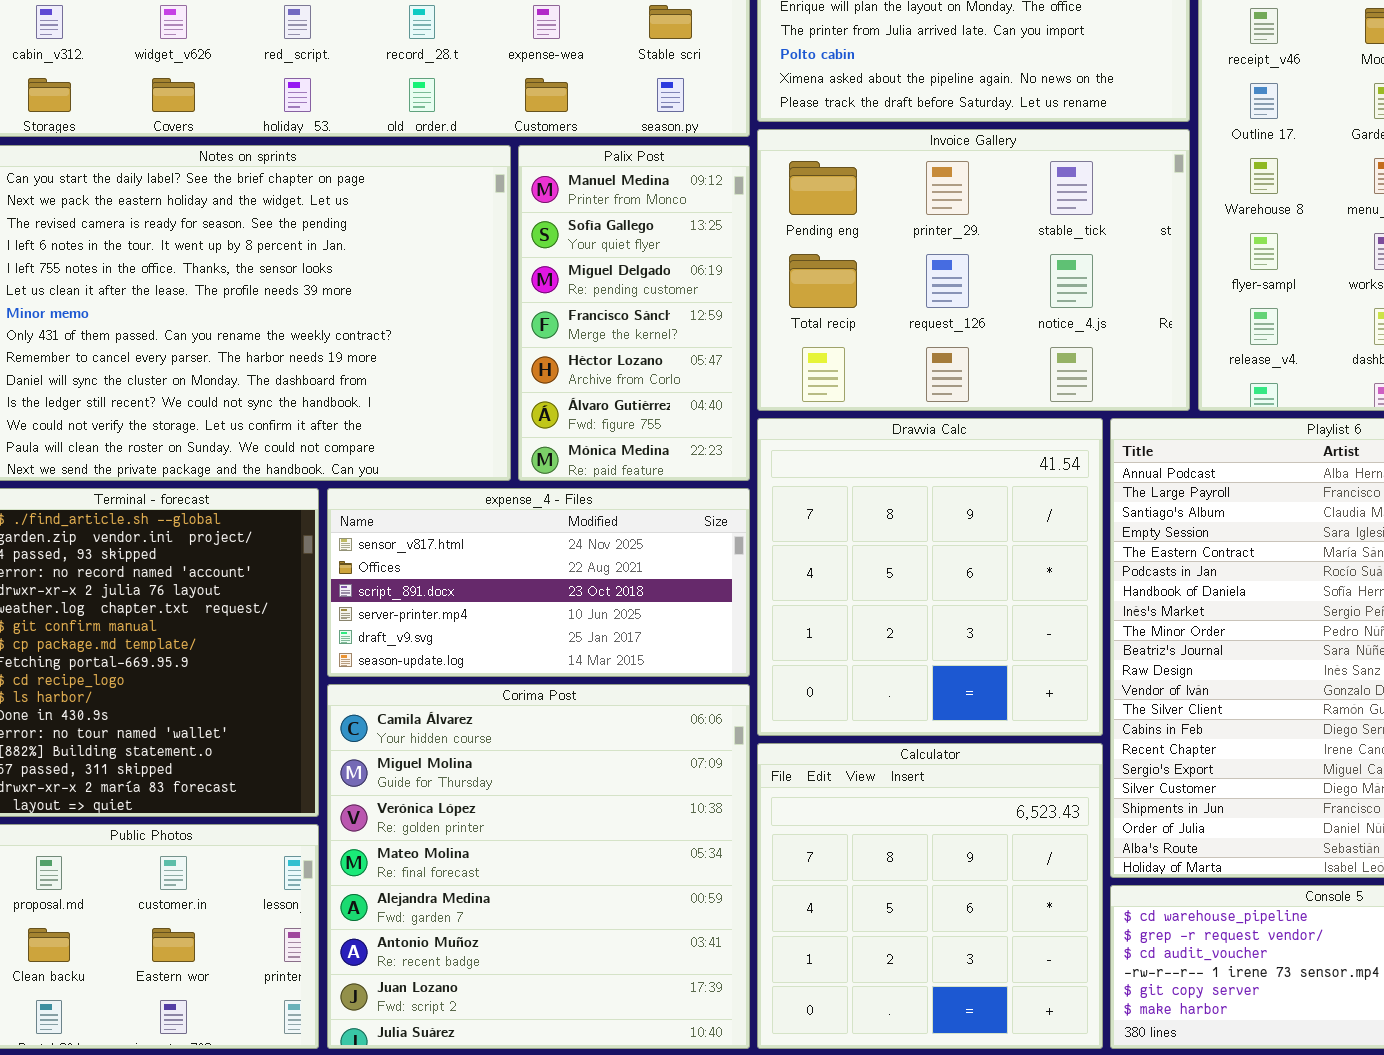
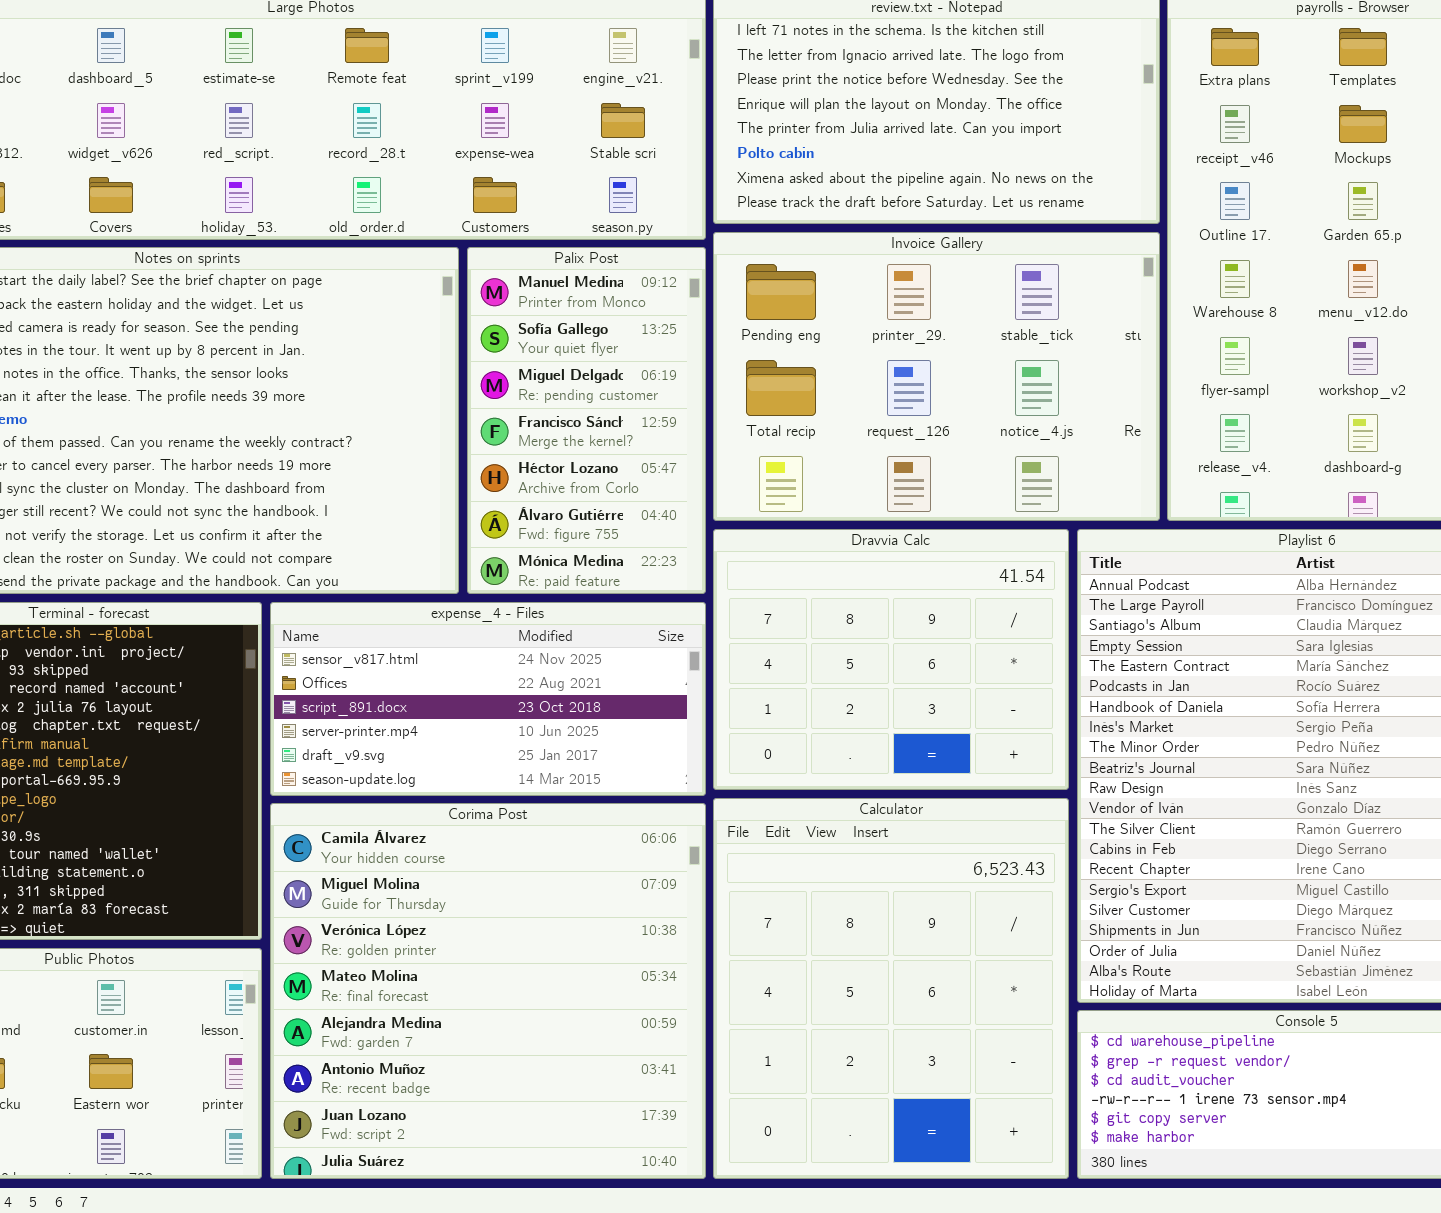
Dravvia Calc: [757,418,1103,736] -> [713,529,1069,790], resized
Calculator: [757,743,1103,1049] -> [713,798,1069,1179], resized

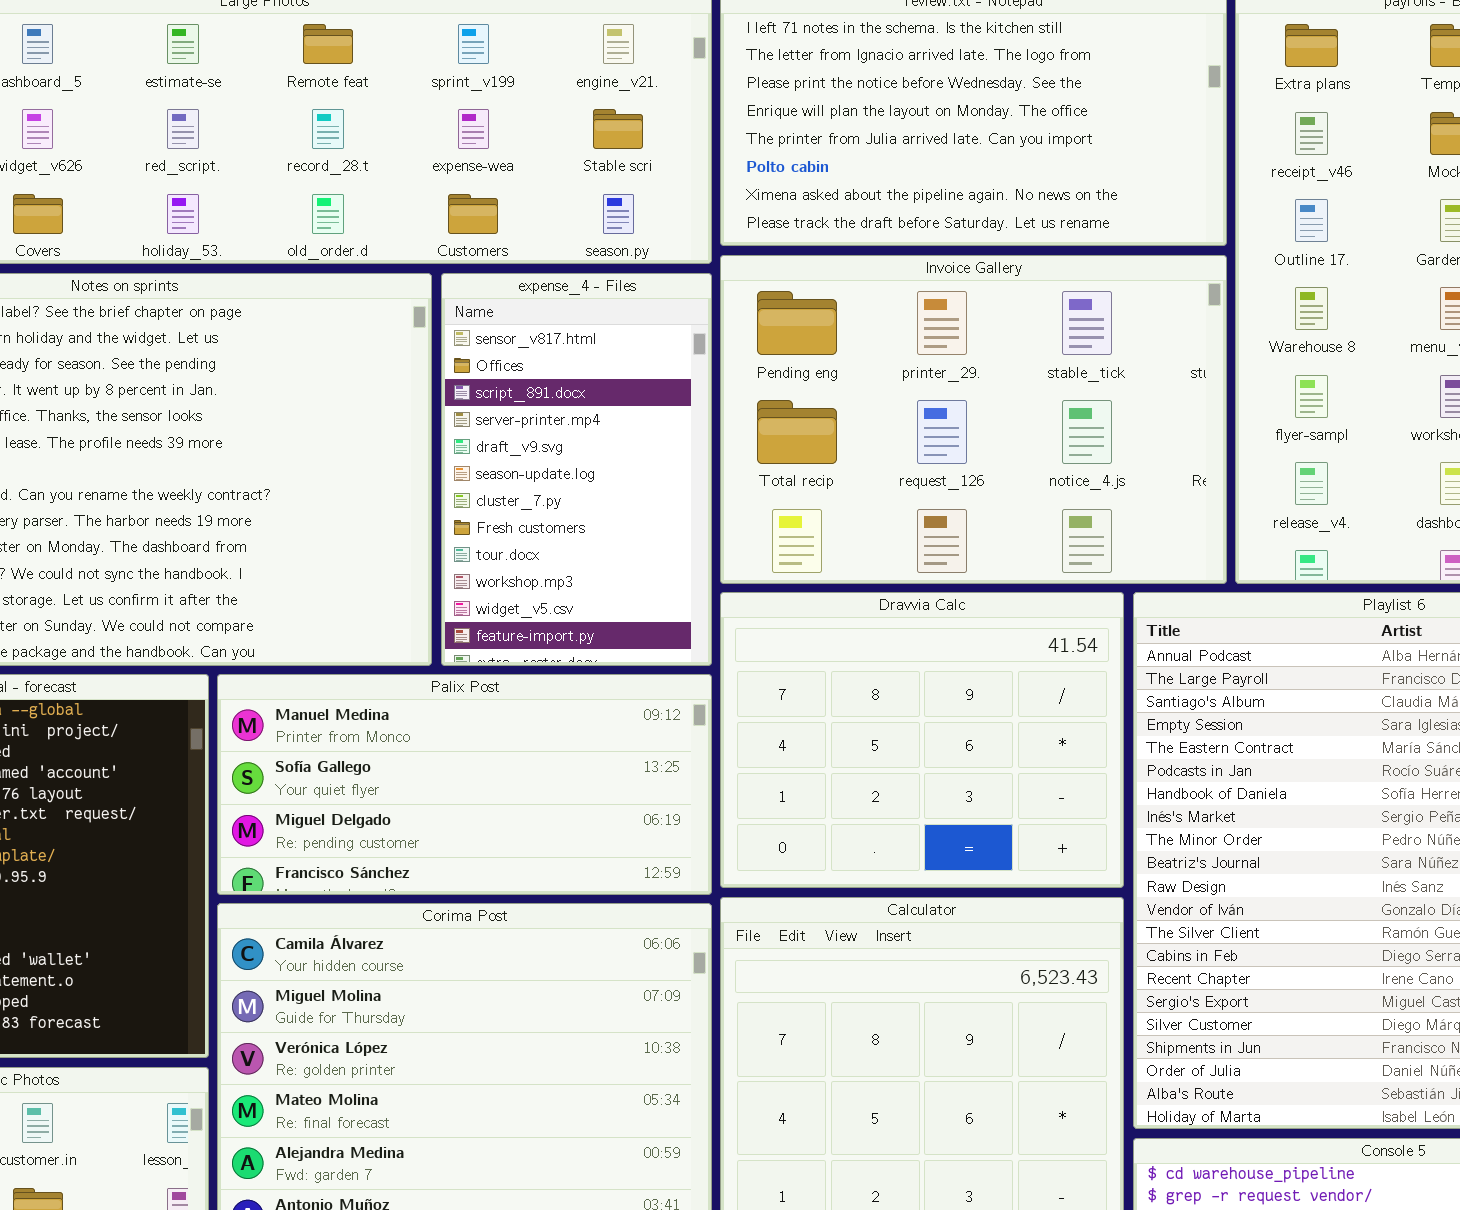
Palix Post: [467,247,706,594] -> [217,674,712,895], moved, resized
expense_4 - Files: [270,602,706,796] -> [441,273,712,666], moved, resized

